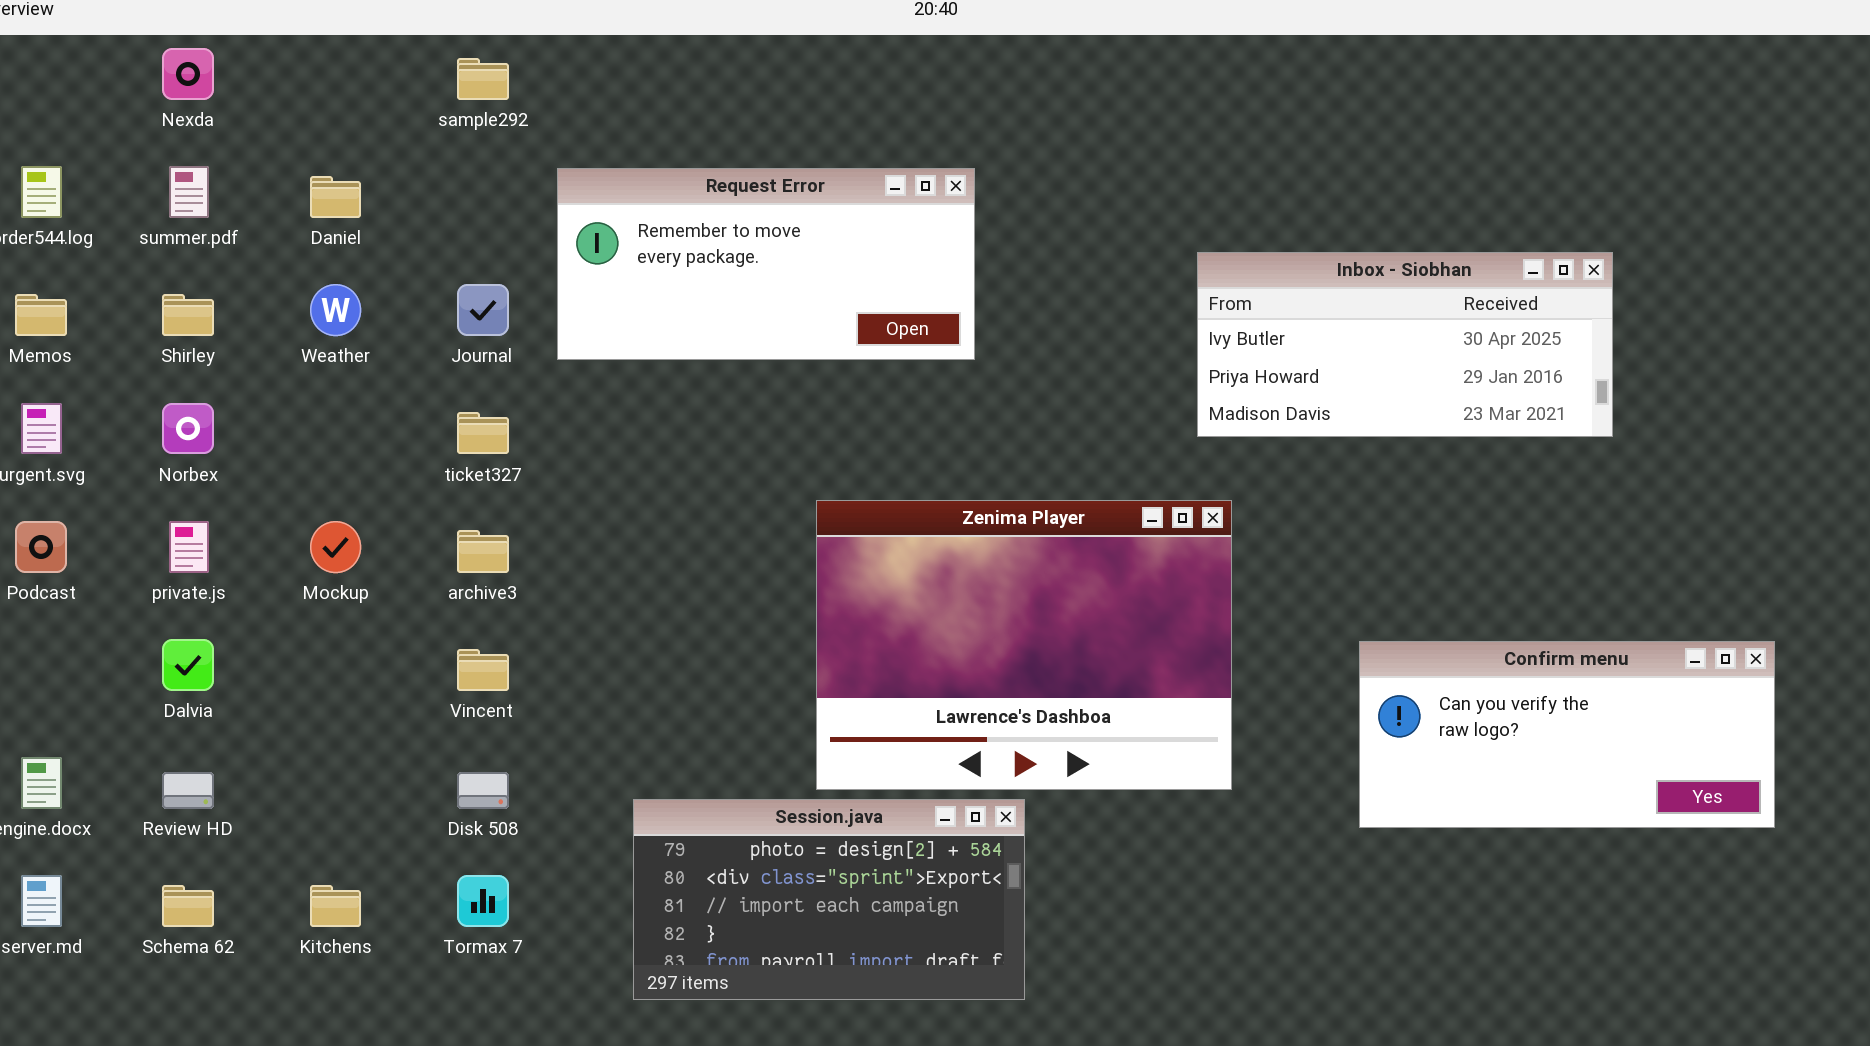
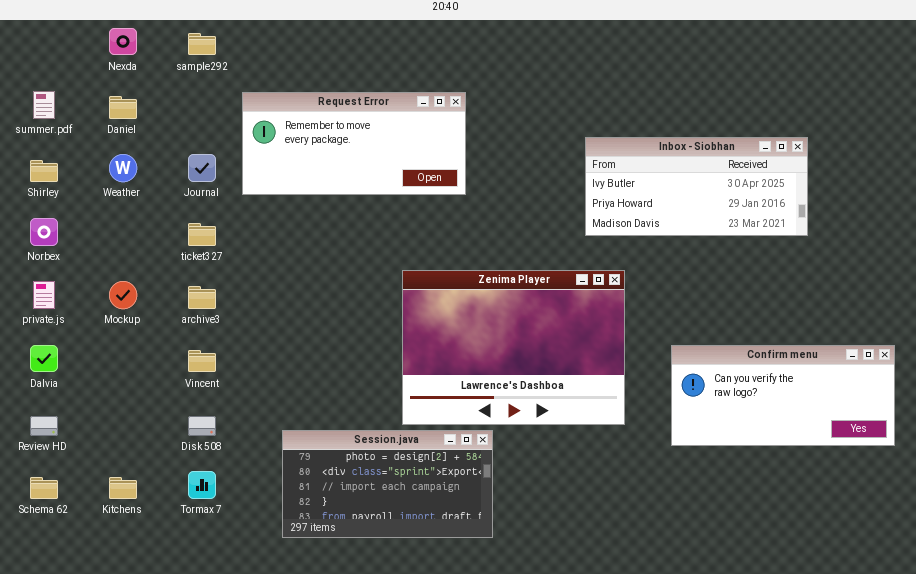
Nexda: [162,48,214,100] -> [109,28,137,55], moved
Zenima Player: [816,500,1232,790] -> [402,270,625,425], moved

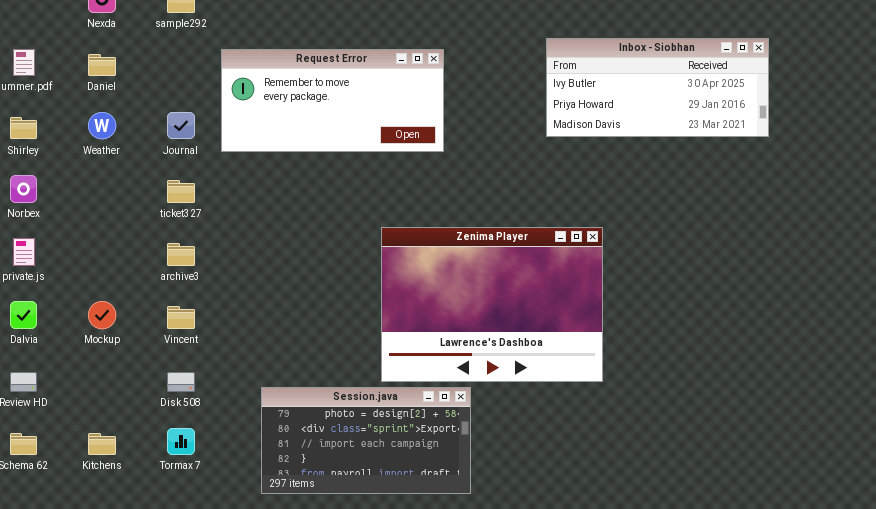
Inbox - Siobhan: [585,137,808,236] -> [546,38,769,137], moved
Mockup: [109,281,137,309] -> [88,301,116,329], moved
Confirm menu: [671,345,895,446] -> none, closed

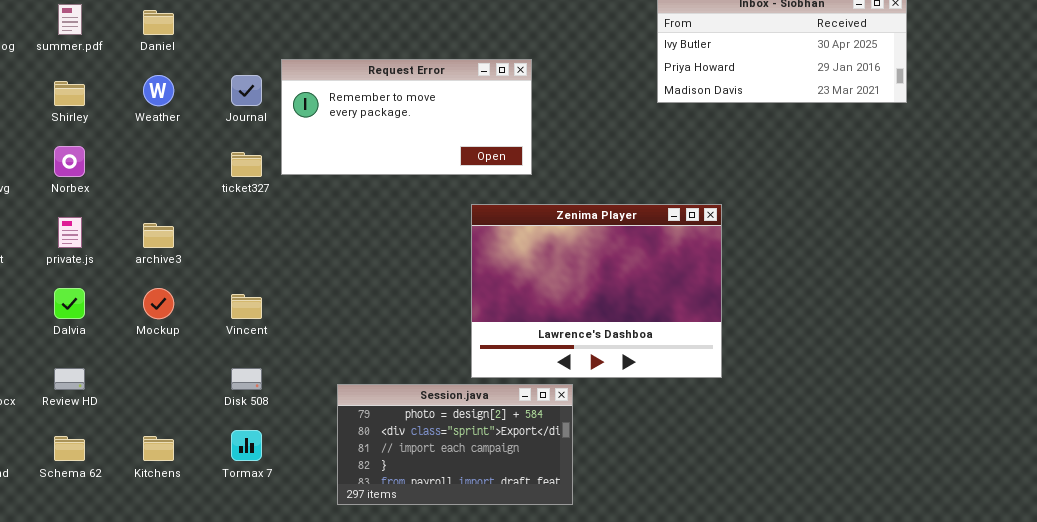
Request Error: [221,49,444,152] -> [281,59,532,175], moved
archive3: [167,243,195,266] -> [143,223,174,248], moved

